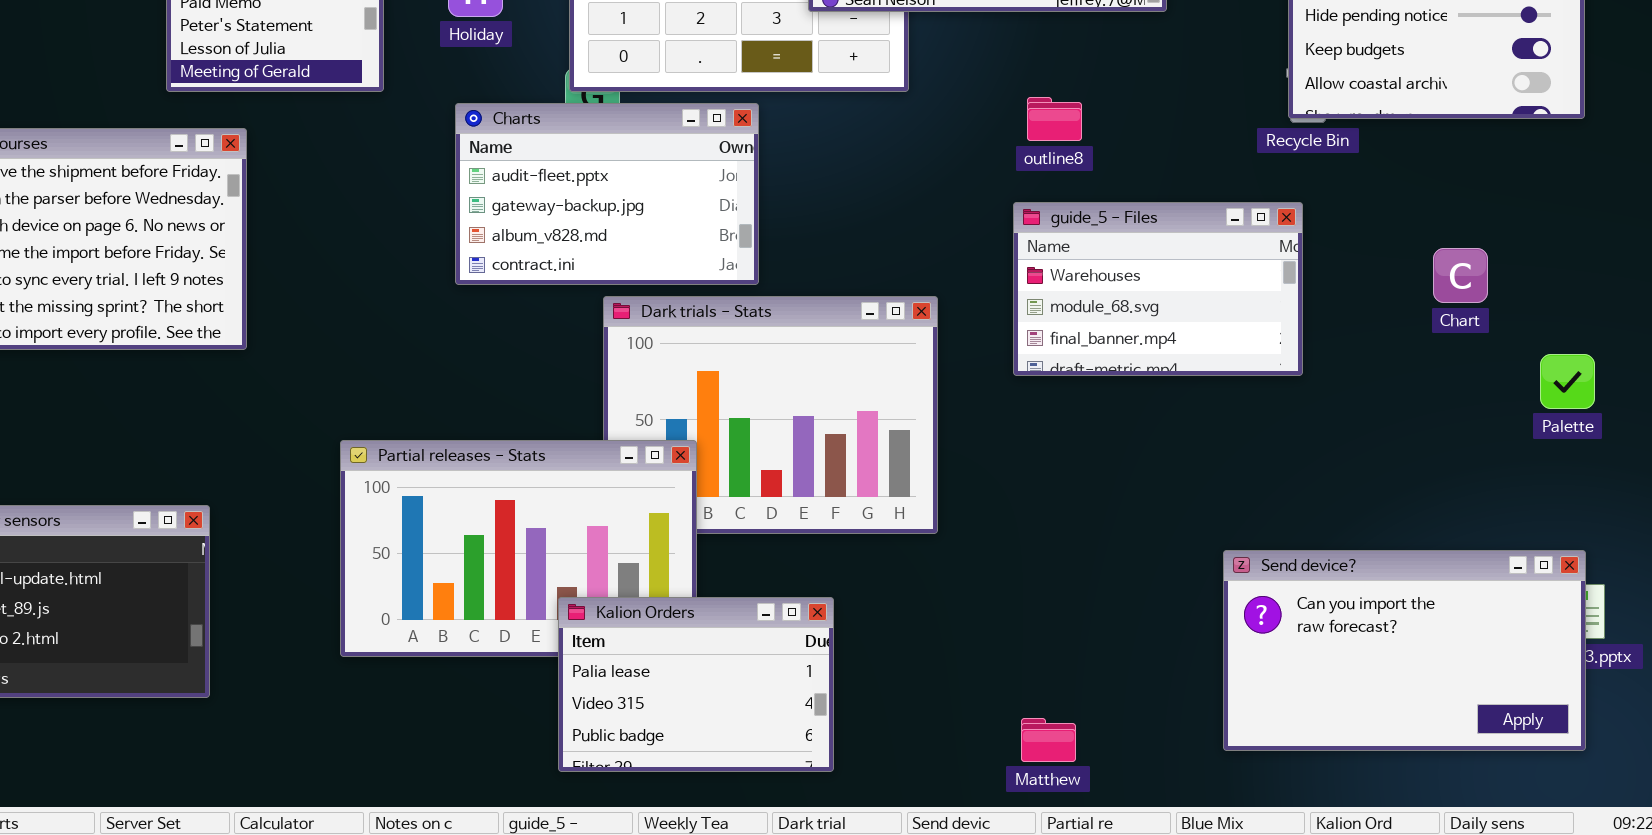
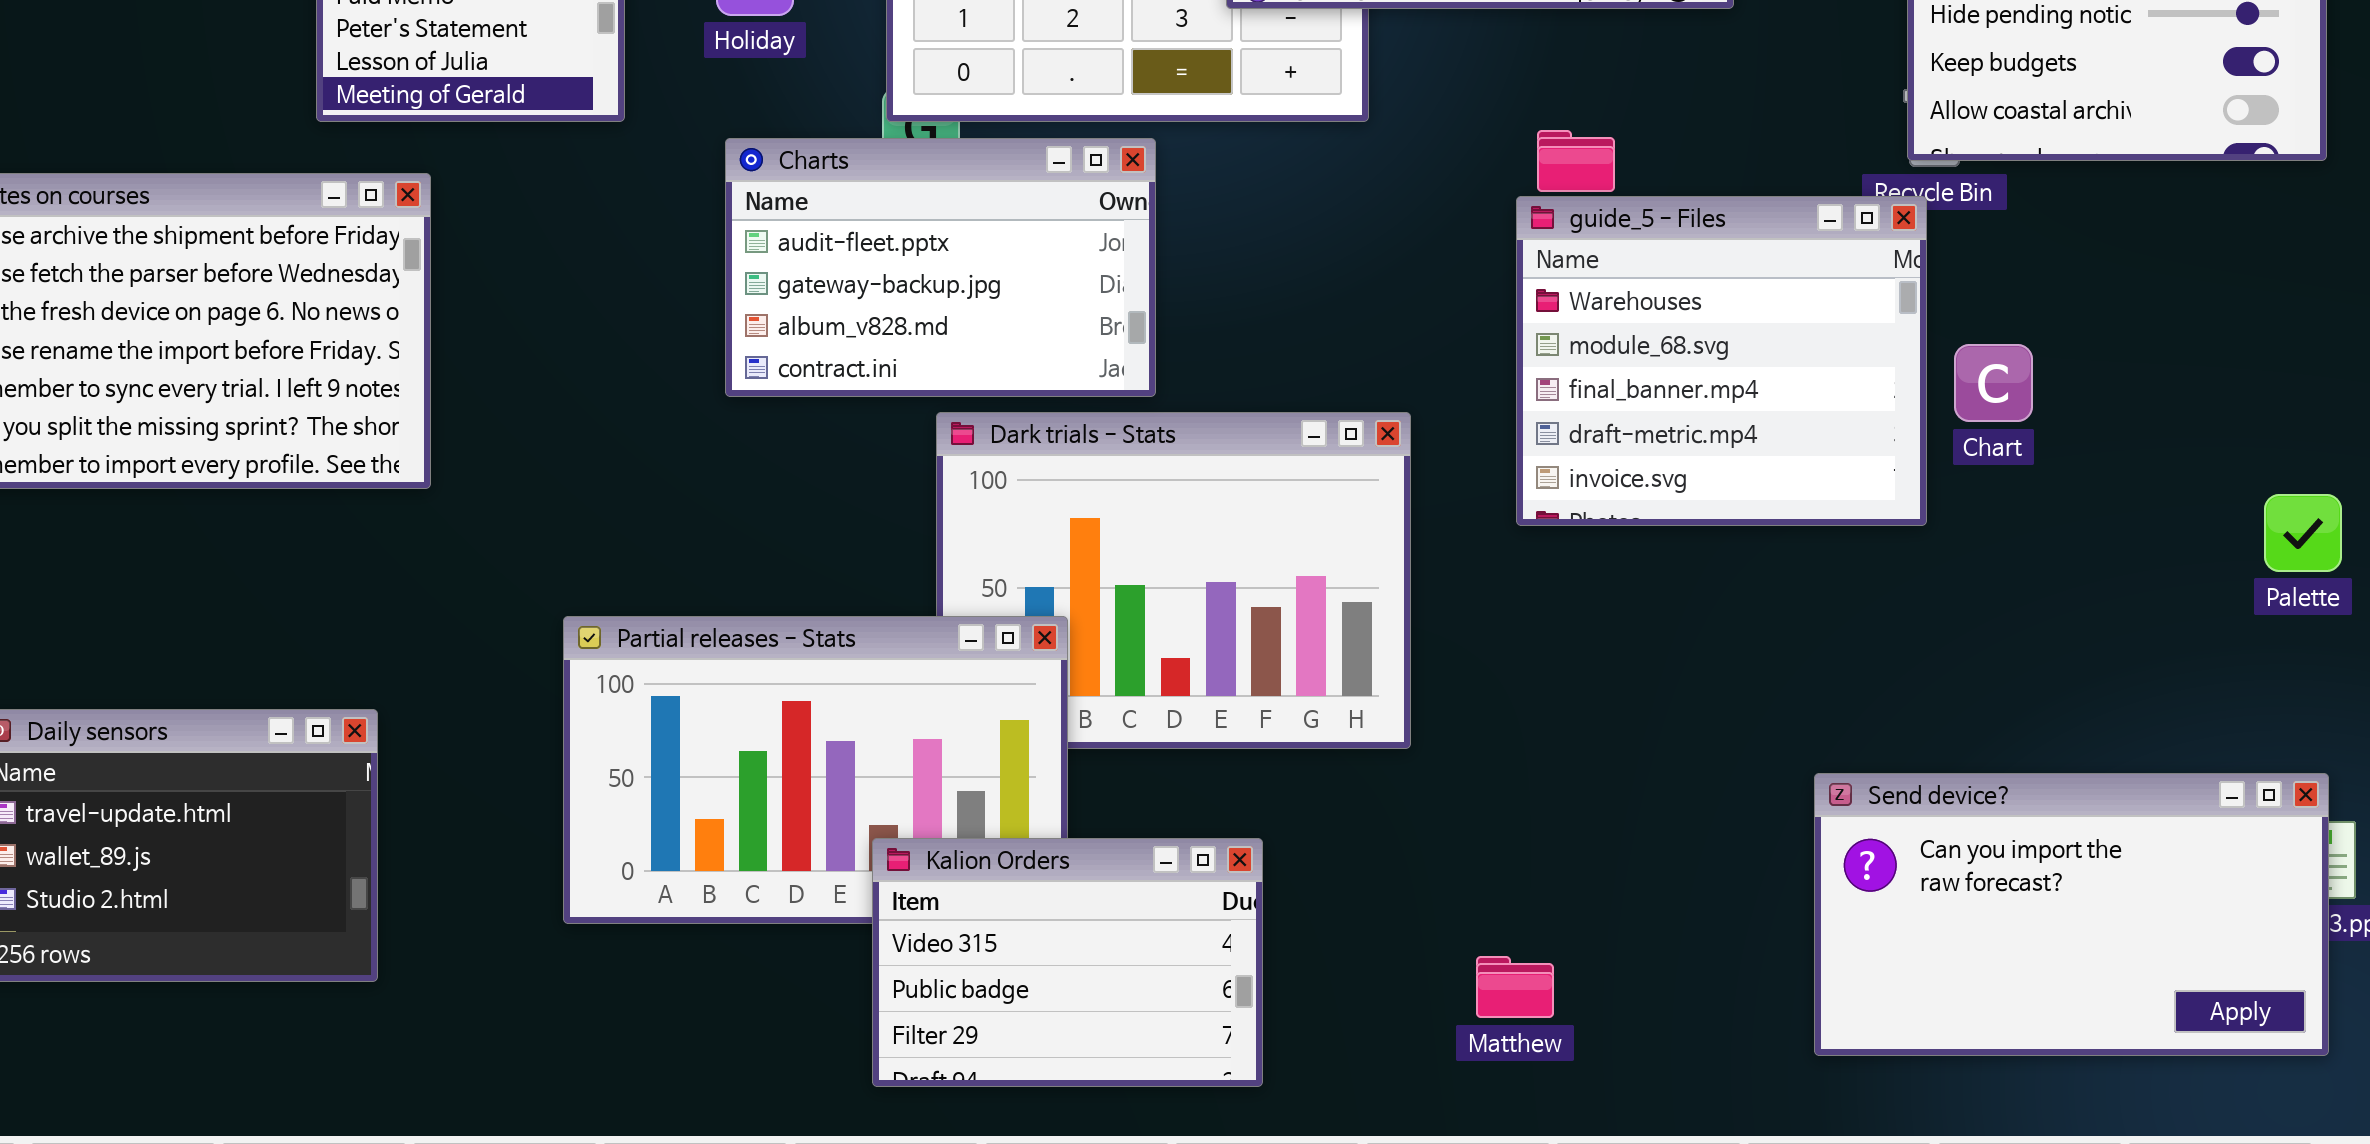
guide_5 - Files: [1013,202,1303,376] -> [1516,196,1927,526], resized
Chart: [1433,248,1488,303] -> [1954,344,2033,422], moved
Kalion Orders: [558,597,834,772] -> [872,838,1263,1087], scrolled down 1 row
Matthew: [1021,718,1076,762] -> [1476,956,1554,1018], moved

